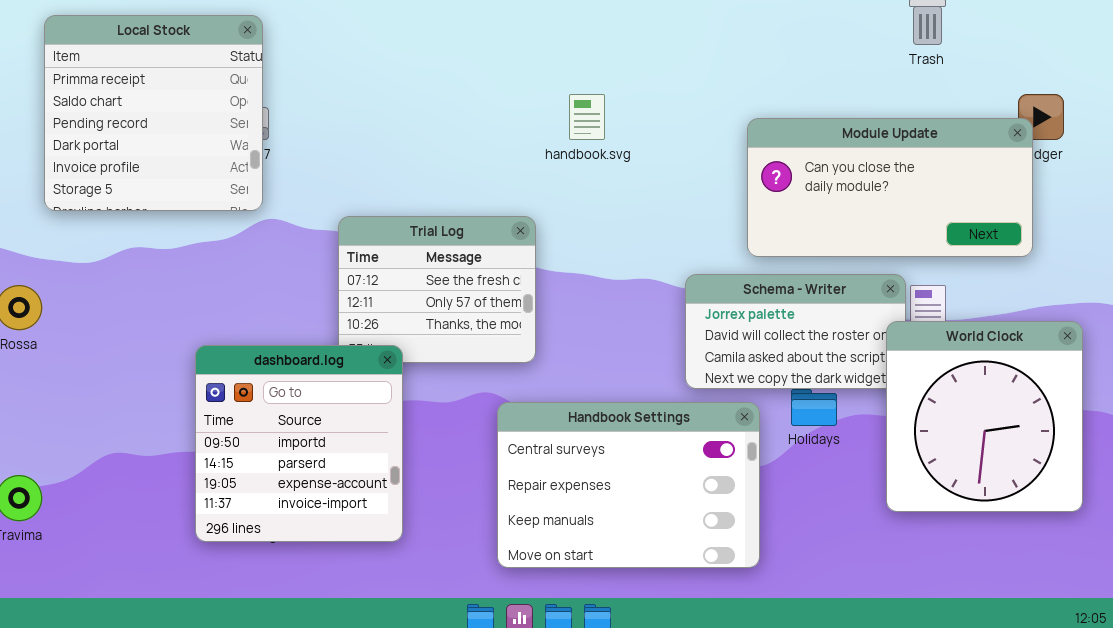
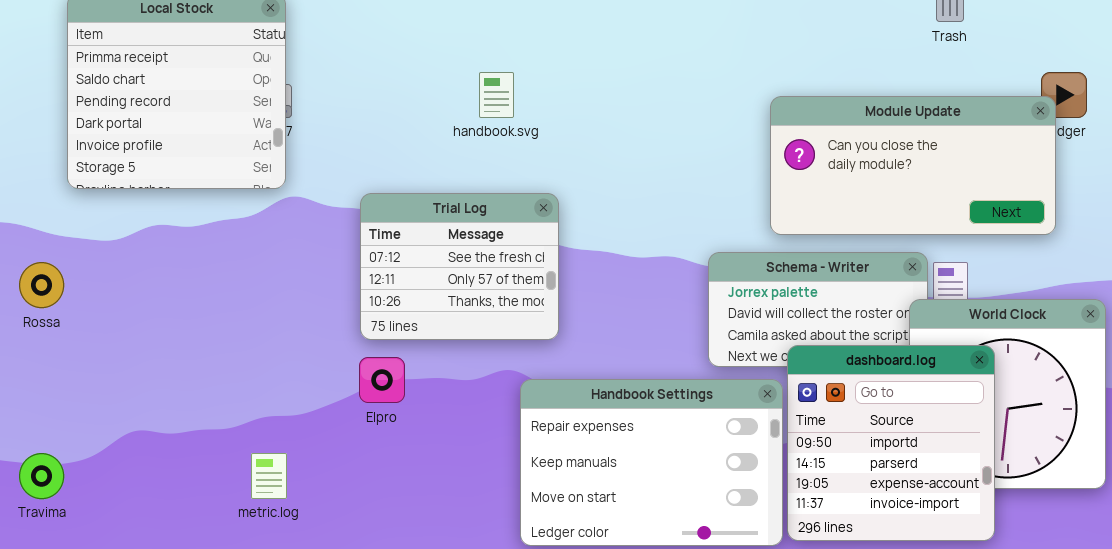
handbook.svg: [569,94,605,140] -> [479,72,514,118], moved
dashboard.log: [195,345,403,542] -> [787,345,995,541], moved
Handbook Settings: [497,402,760,568] -> [520,379,783,546], scrolled down 1 row

